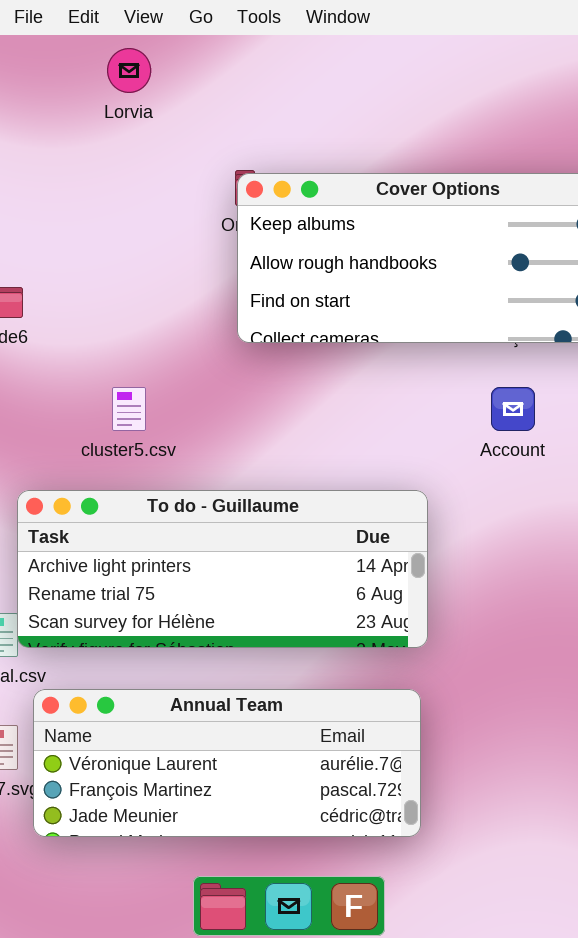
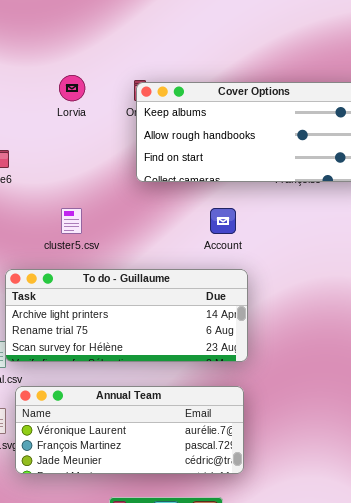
Lorvia: [107,48,151,93] -> [59,75,85,101], moved
Account: [491,387,535,431] -> [210,208,236,234], moved

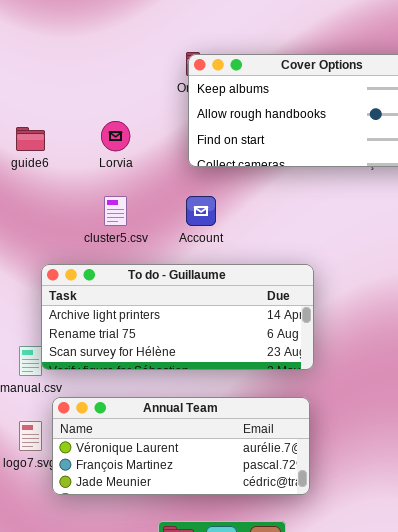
Lorvia: [59,75,85,101] -> [101,121,130,151], moved
Account: [210,208,236,234] -> [186,196,216,226], moved

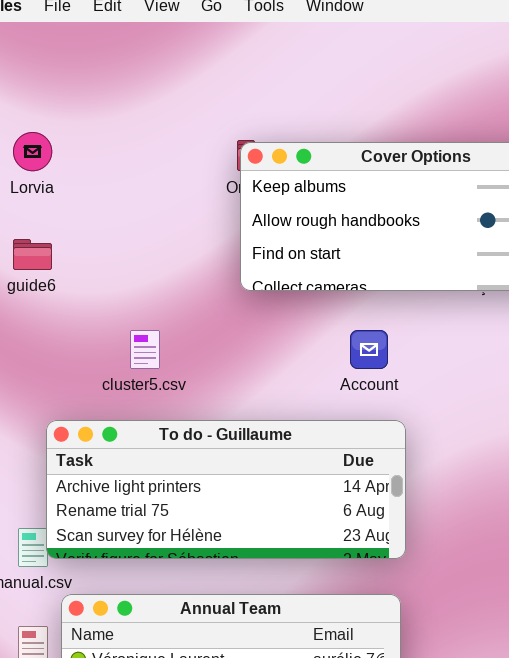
Lorvia: [101,121,130,151] -> [13,132,52,171], moved
Account: [186,196,216,226] -> [350,330,388,369], moved

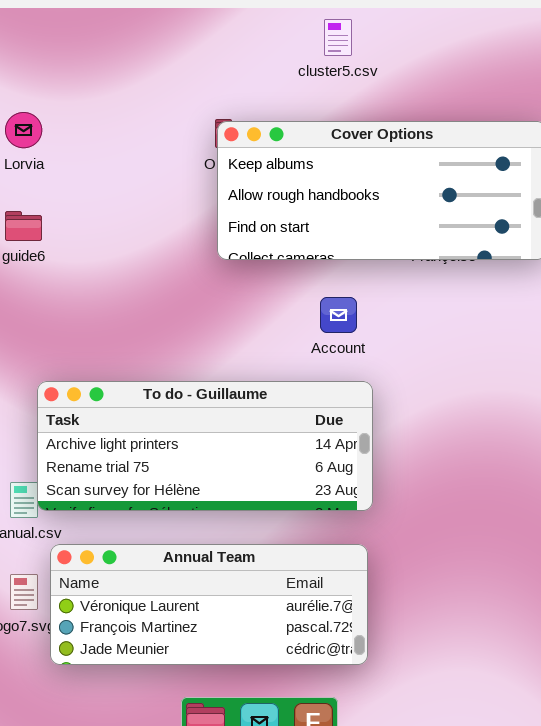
cluster5.csv: [130,330,160,369] -> [324,19,352,56], moved

